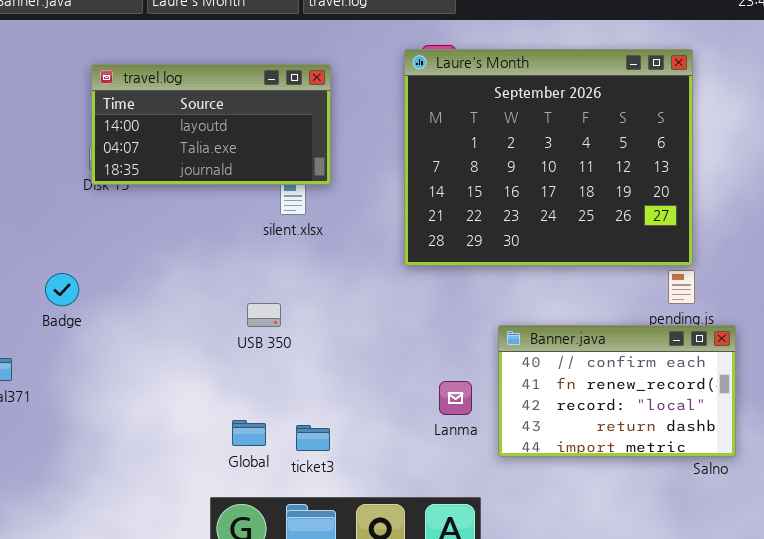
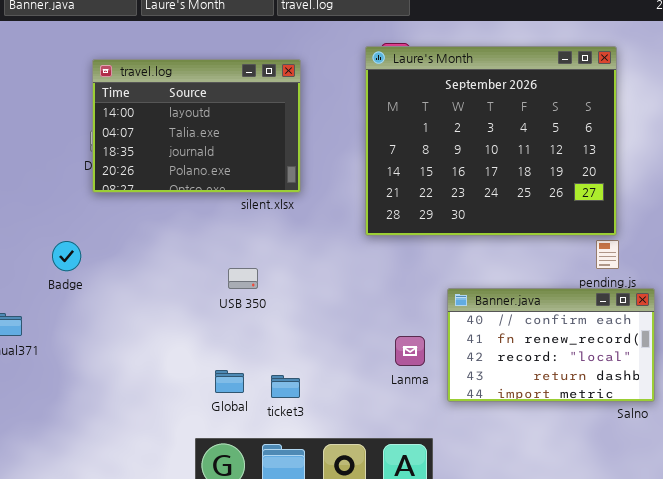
travel.log: [91,64,331,185] -> [92,59,301,193], resized

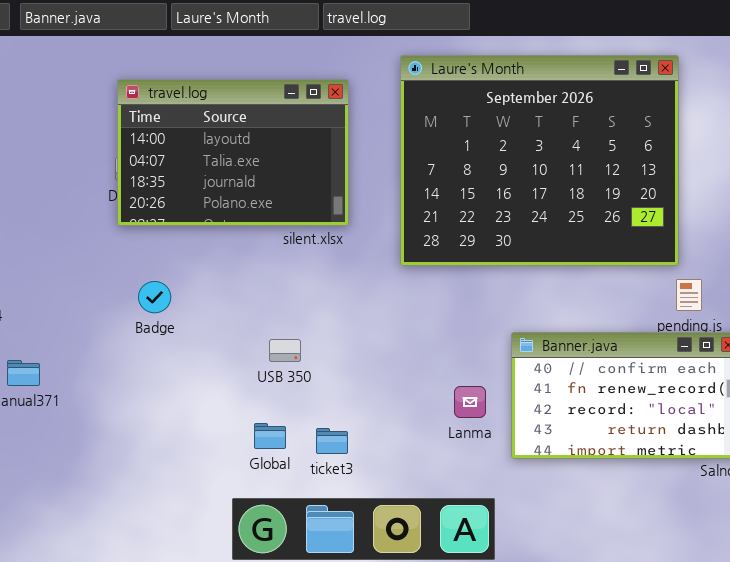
Laure's Month: [365,46,617,236] -> [400,55,679,266], moved
Badge: [52,241,81,271] -> [138,281,171,313], moved
USB 350: [228,268,258,289] -> [269,339,301,362], moved

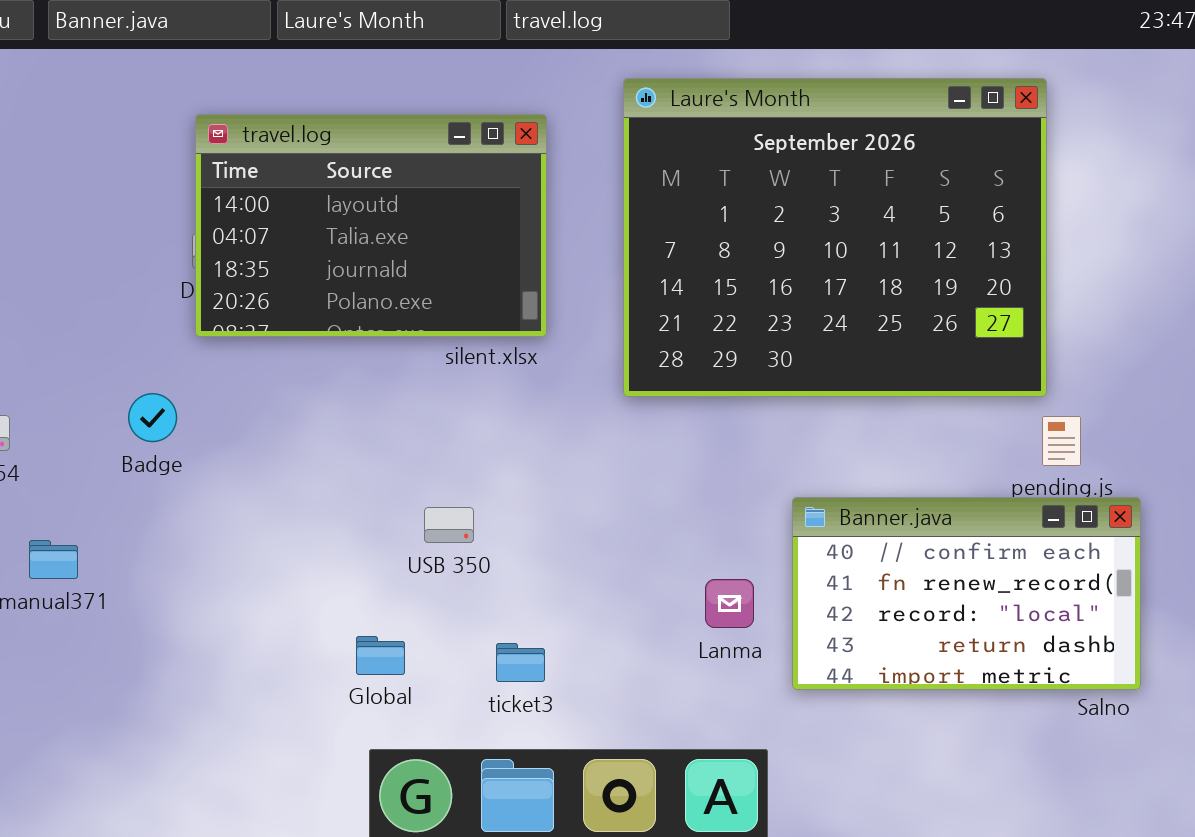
Badge: [138,281,171,313] -> [128,393,177,442], moved
Global: [254,423,286,449] -> [356,636,405,675], moved

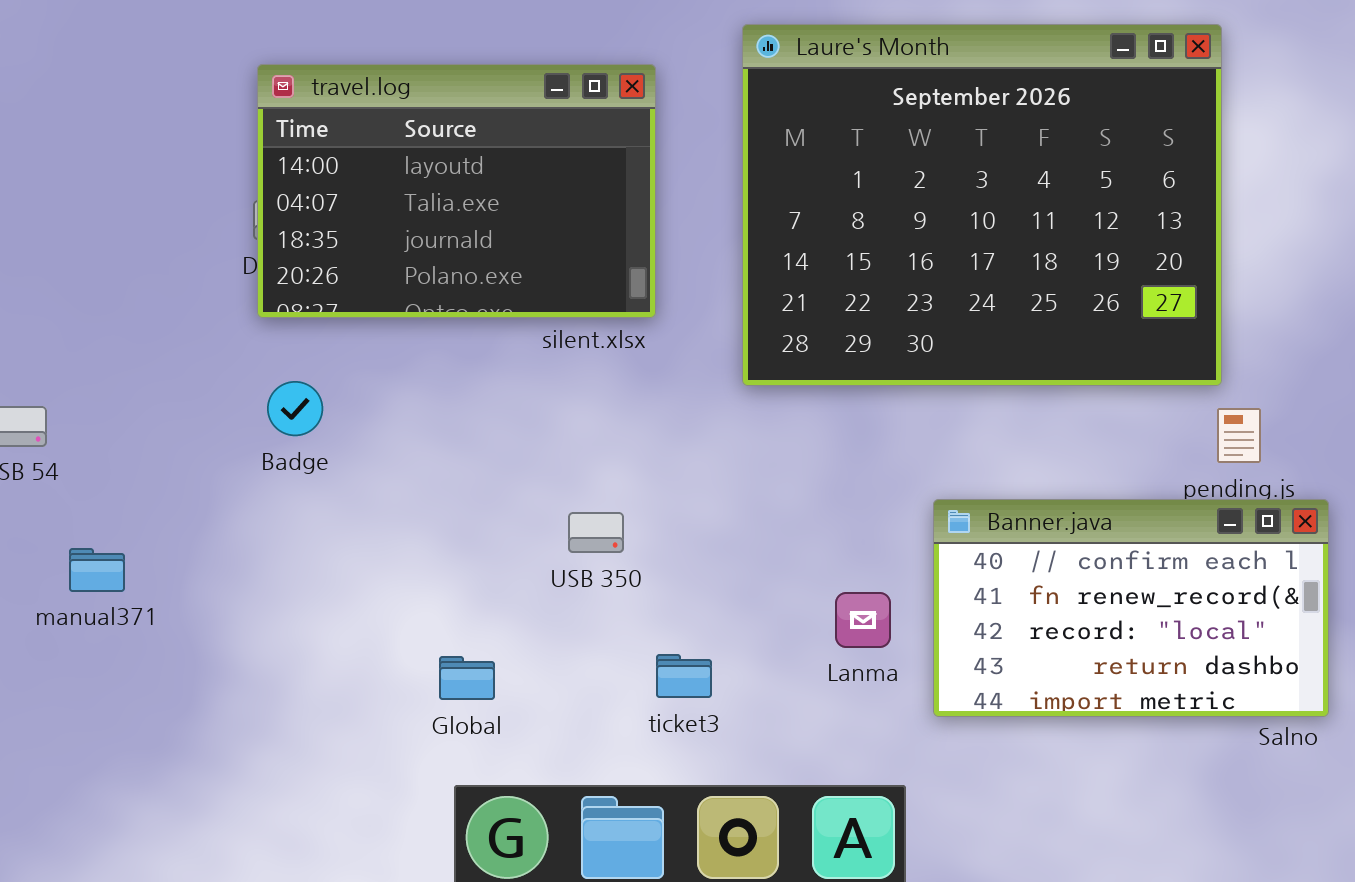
Badge: [128,393,177,442] -> [267,381,323,436], moved
USB 350: [424,507,474,543] -> [568,512,624,553], moved
ticket3: [496,643,545,682] -> [656,654,712,698], moved

